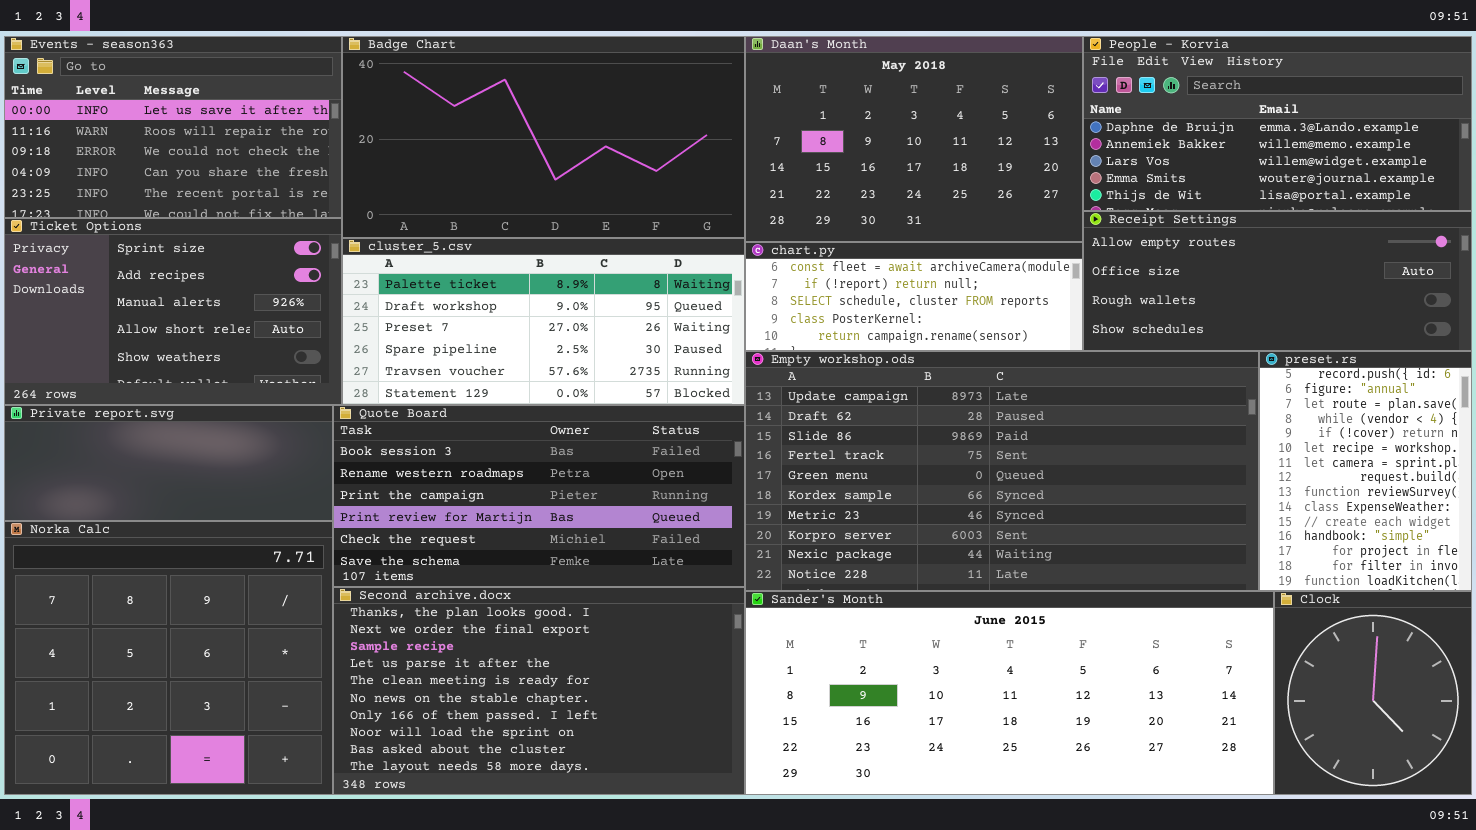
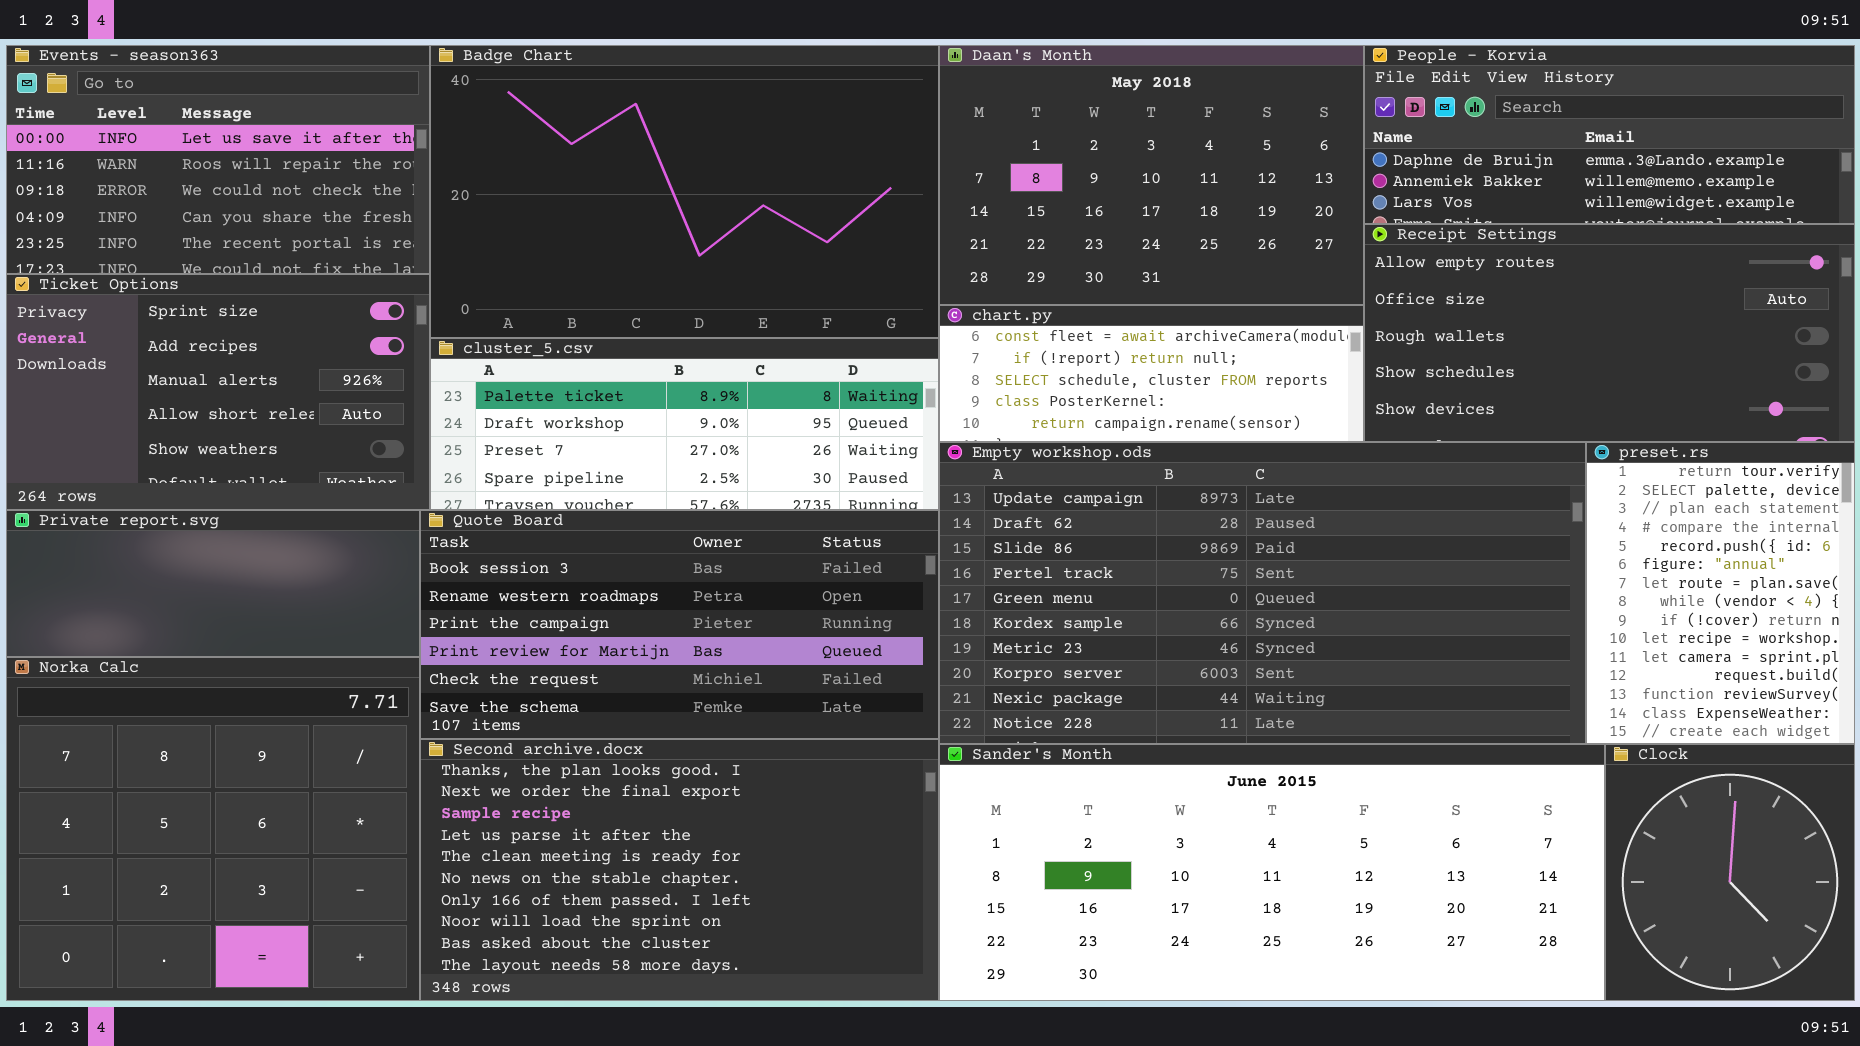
Badge Chart: [342,36,745,238] -> [430,45,939,338], resized
People - Korvia: [1083,36,1472,211] -> [1364,45,1855,224], resized
Receipt Settings: [1083,211,1472,351] -> [1364,224,1855,442], resized
cluster_5.csv: [342,238,745,405] -> [430,338,939,510], resized
preset.rs: [1259,351,1472,591] -> [1586,442,1855,744], scrolled up 4 rows

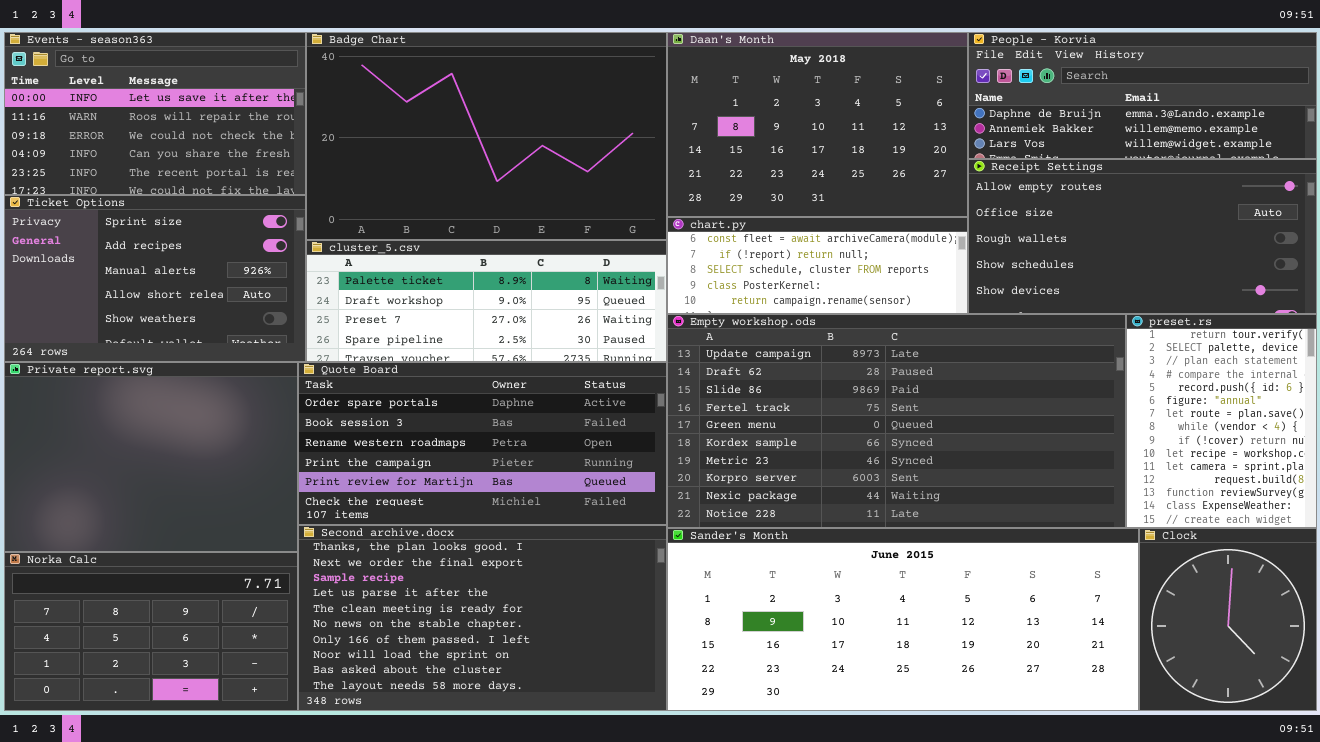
Private report.svg: [6,510,420,657] -> [4,362,298,552], resized
Quote Board: [420,510,939,739] -> [298,362,667,525], scrolled up 1 row
Norka Calc: [6,657,420,1001] -> [4,552,298,711], resized

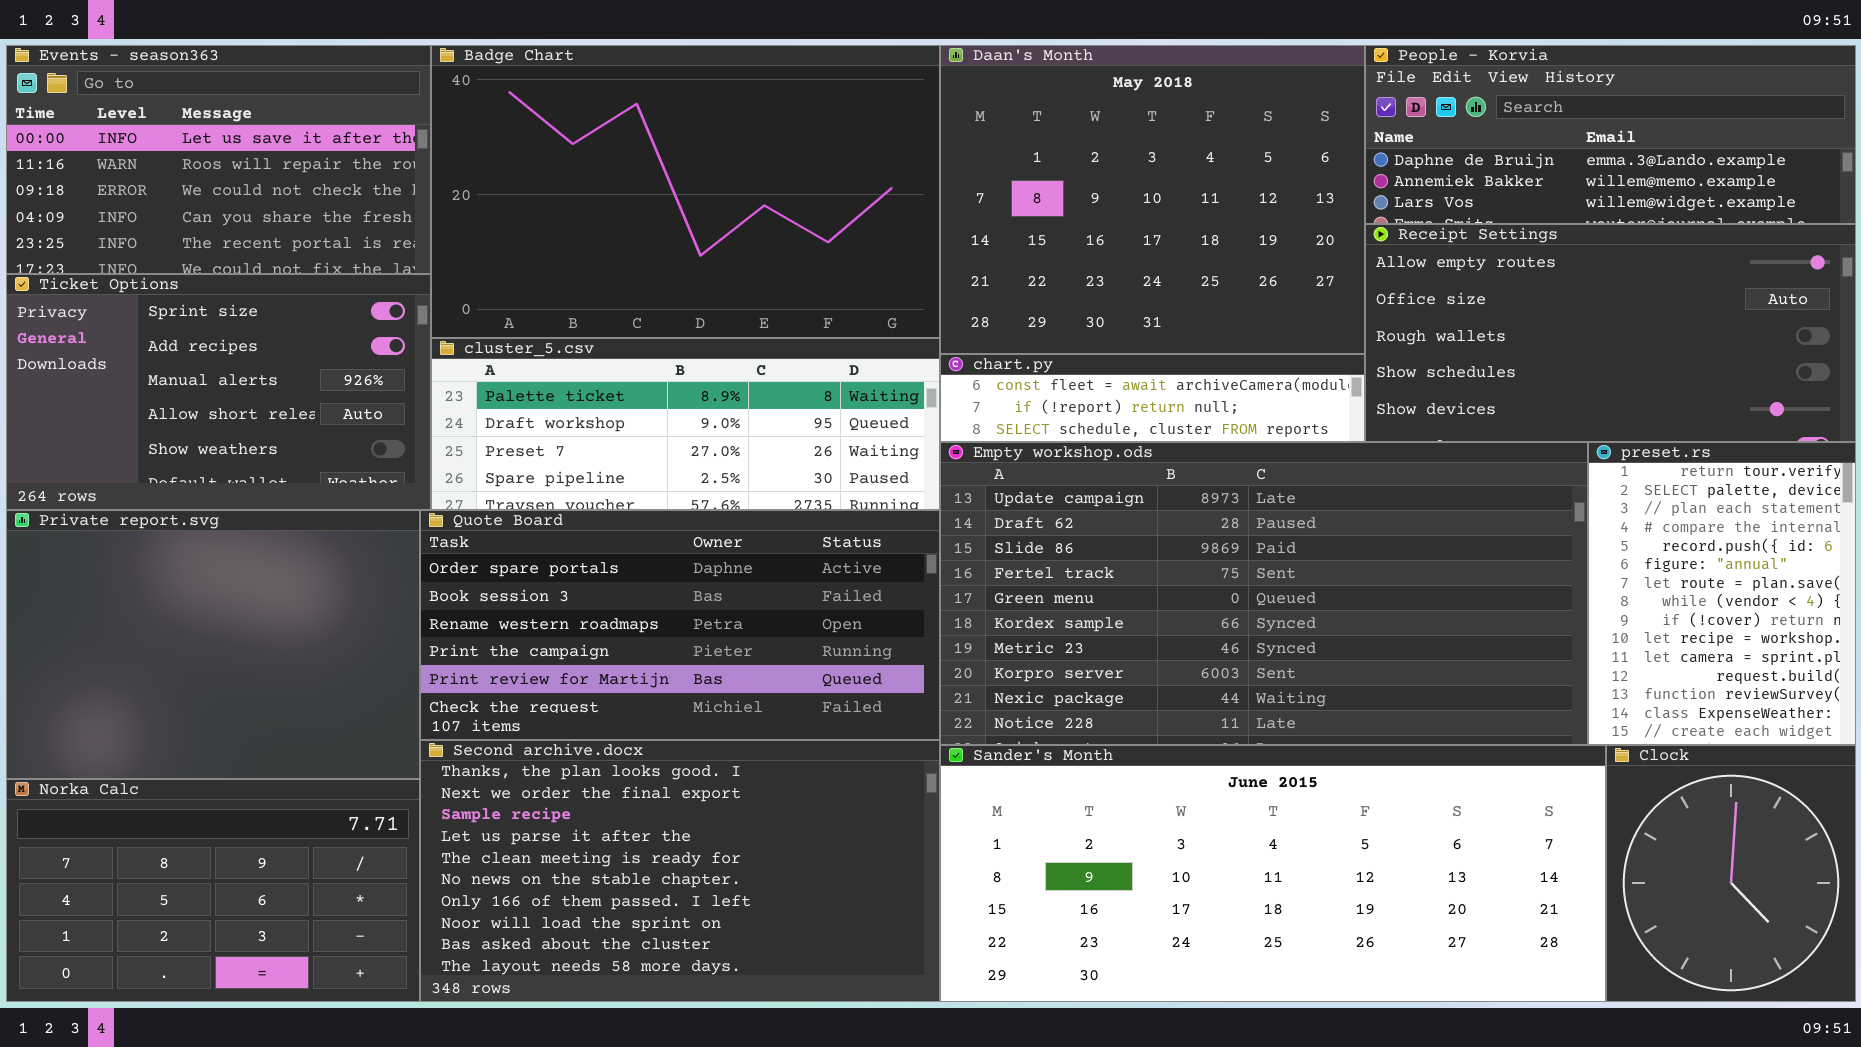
Daan's Month: [667,32,968,217] -> [940,45,1365,354], resized
chart.py: [667,217,968,314] -> [940,354,1365,442], resized

